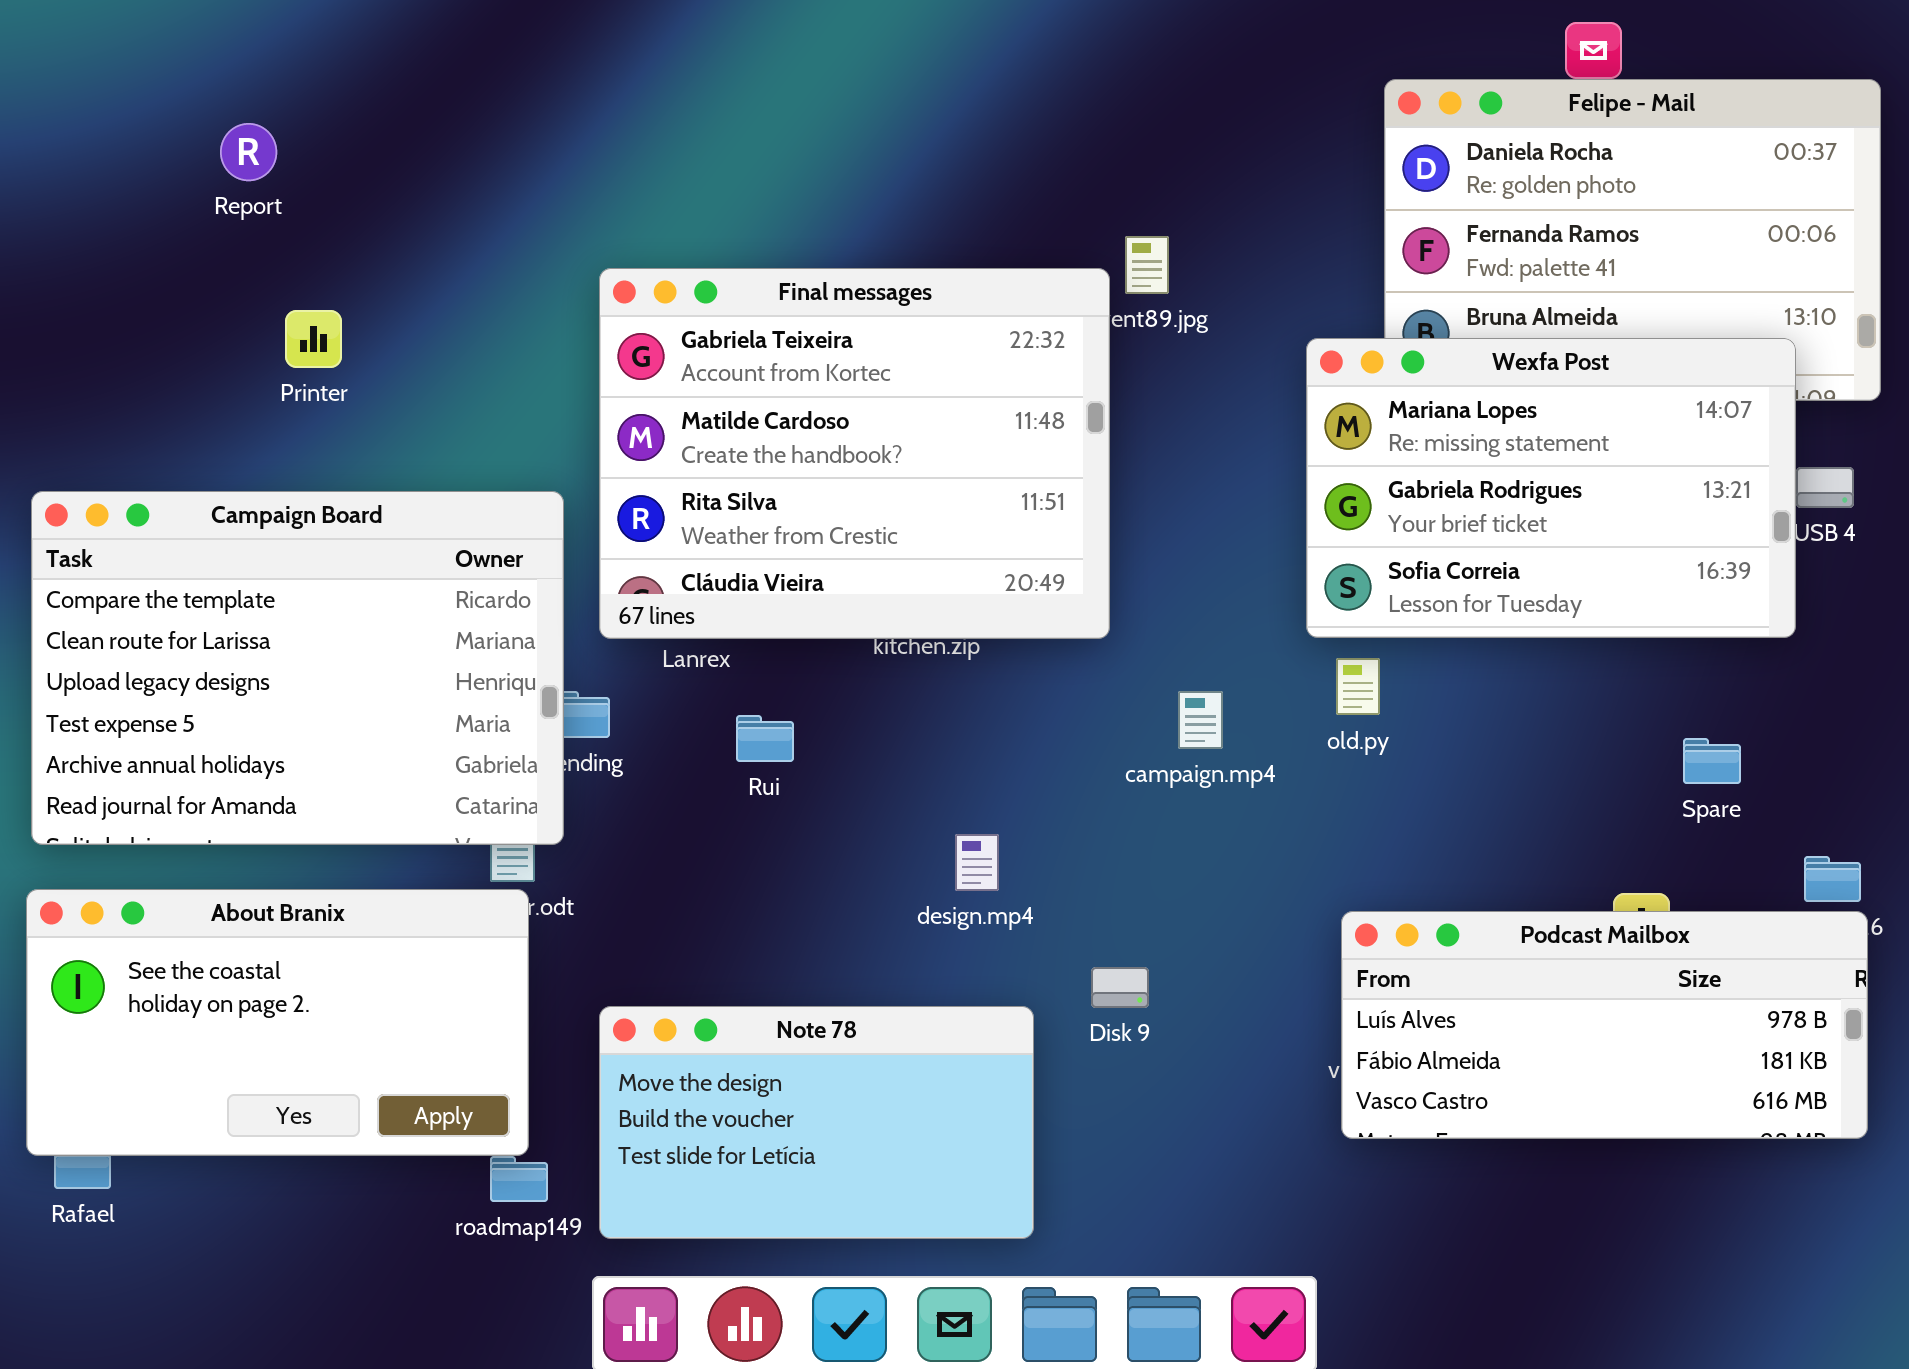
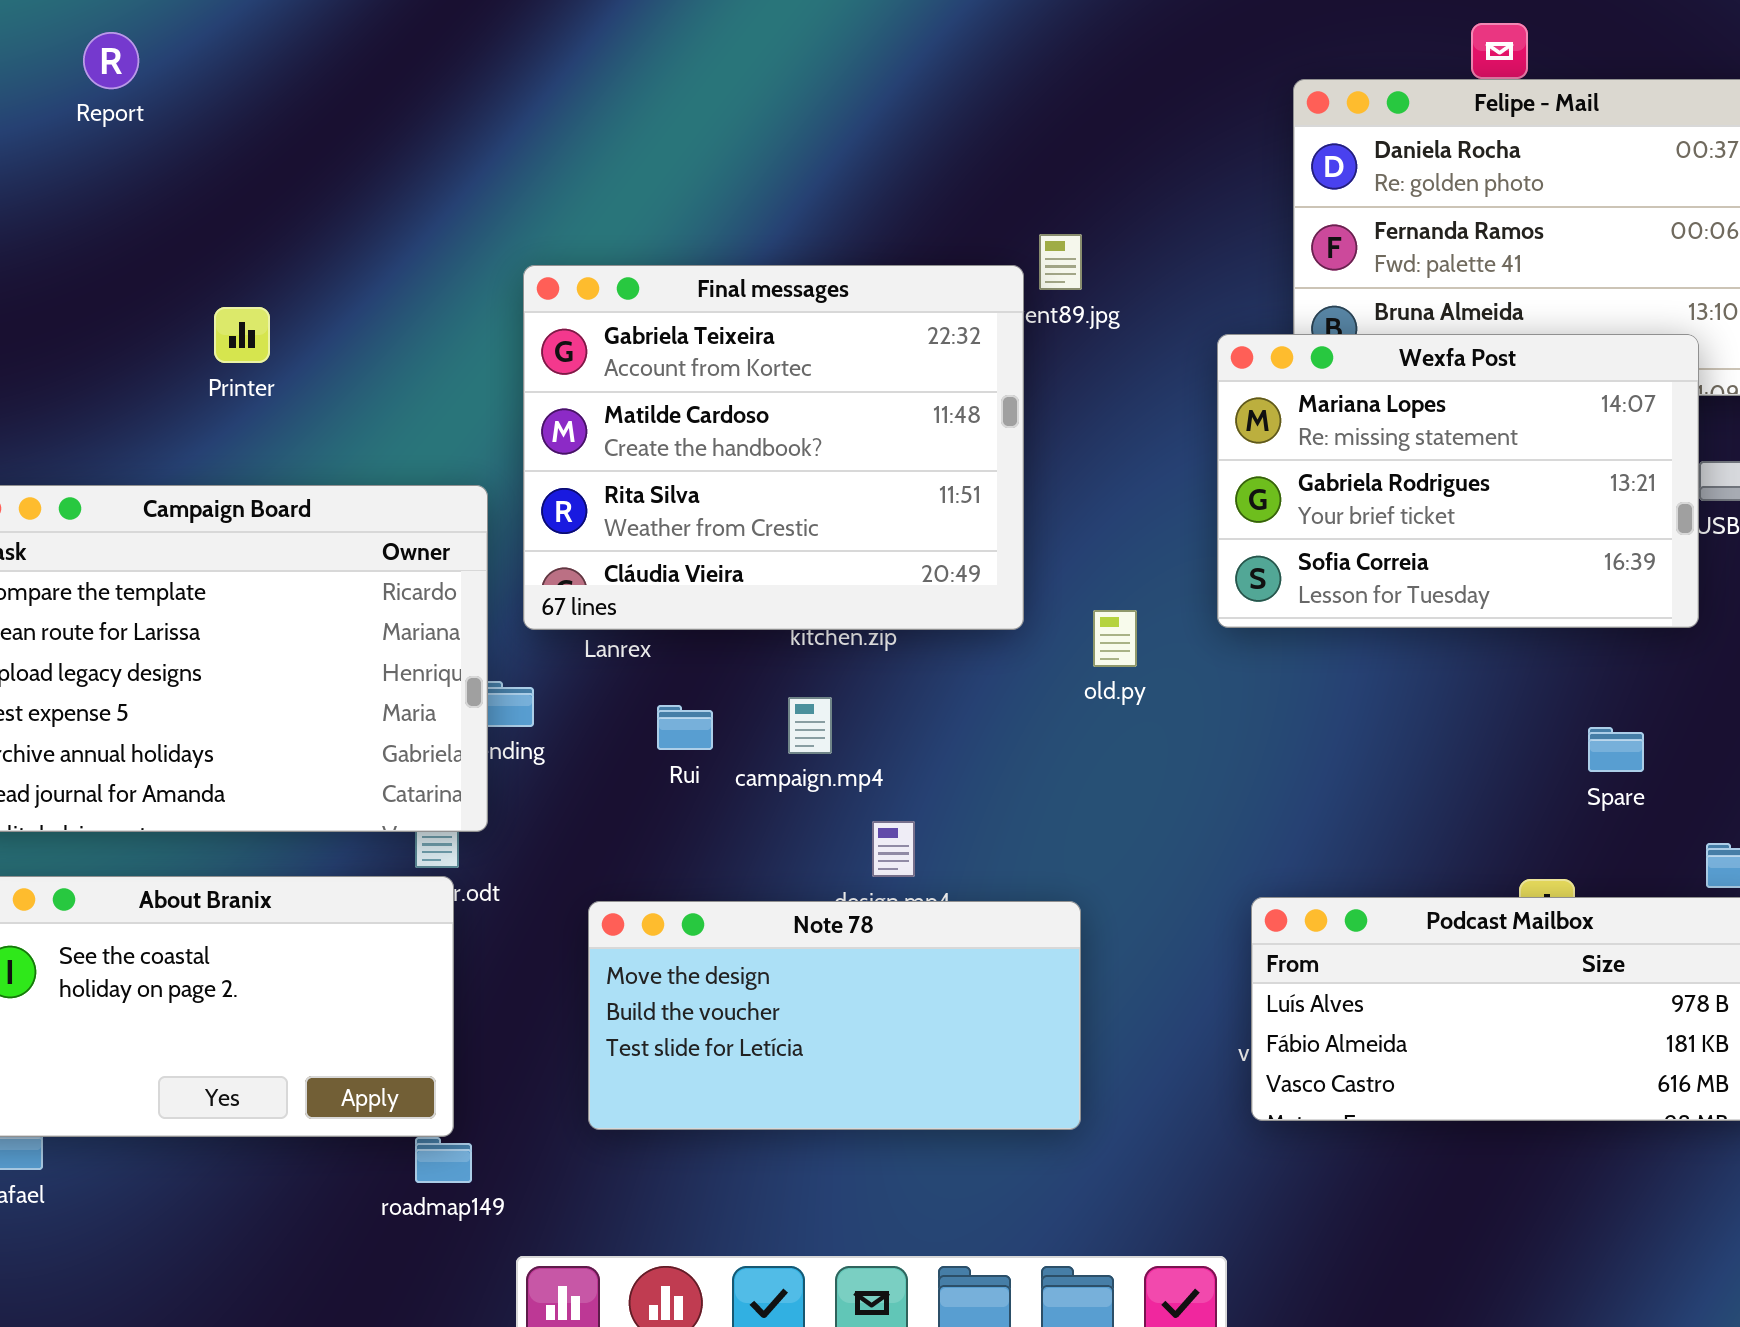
Report: [220,123,277,181] -> [83,32,139,89], moved
old.py: [1336,658,1380,715] -> [1093,610,1137,667], moved
campaign.mp4: [1178,691,1223,749] -> [788,697,832,754], moved
Note 78: [599,1006,1034,1239] -> [588,901,1081,1130], moved, resized

